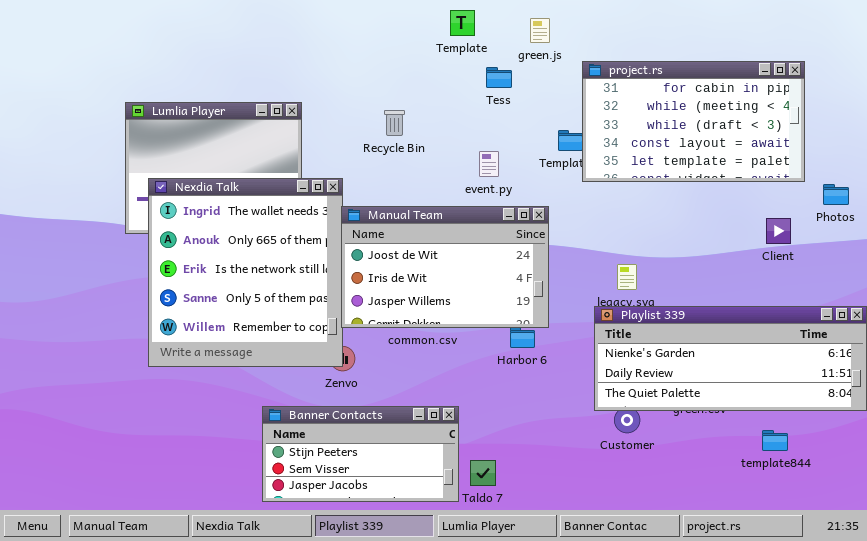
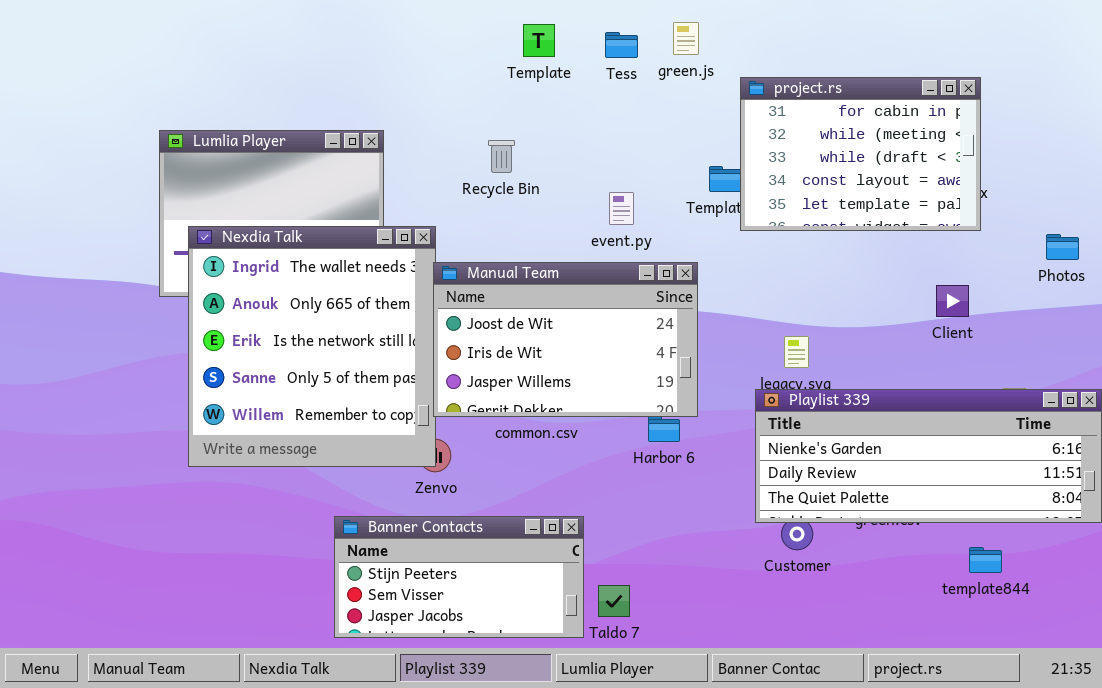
Template: [450,10,475,36] -> [523,24,555,57], moved
project.rs: [582,61,805,182] -> [740,77,981,231], resized
Tess: [486,67,512,88] -> [605,32,638,58], moved
Client: [766,218,791,244] -> [936,285,969,317], moved

